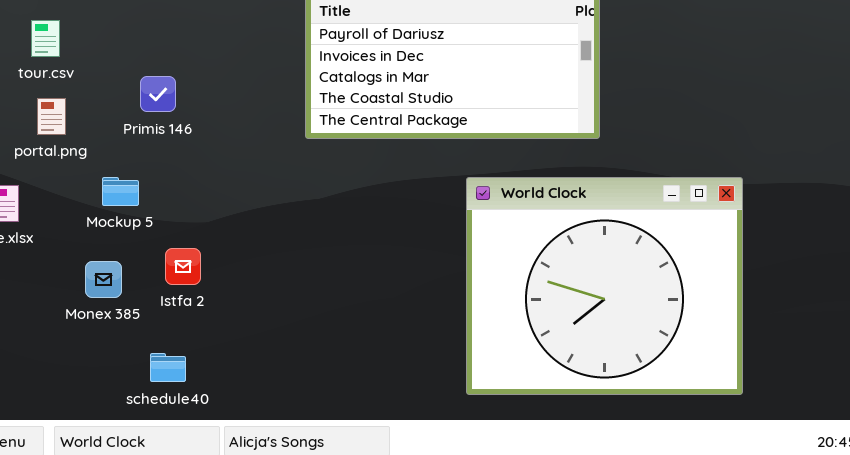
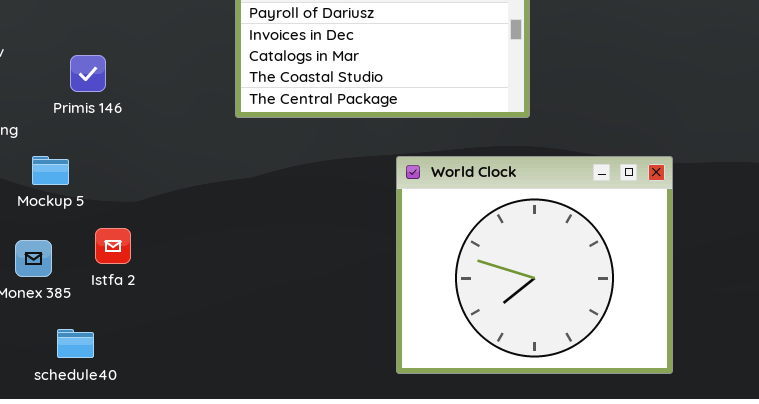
schedule40: [150,353,186,382] -> [57,329,94,358], moved

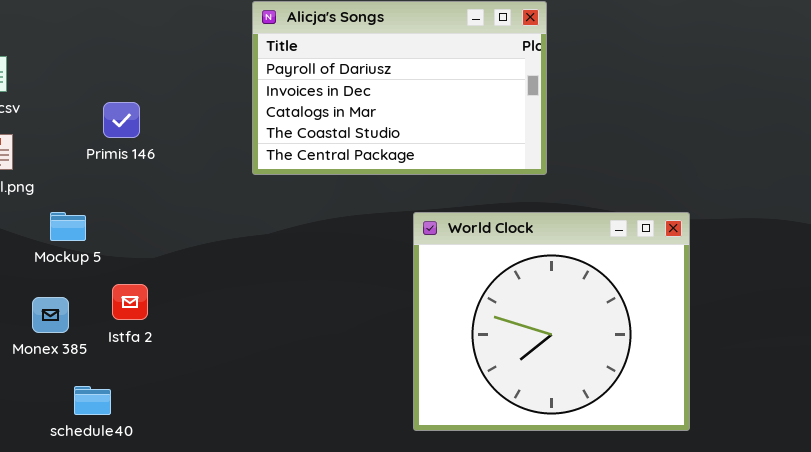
Primis 146: [70,55,106,92] -> [103,102,140,138], moved

